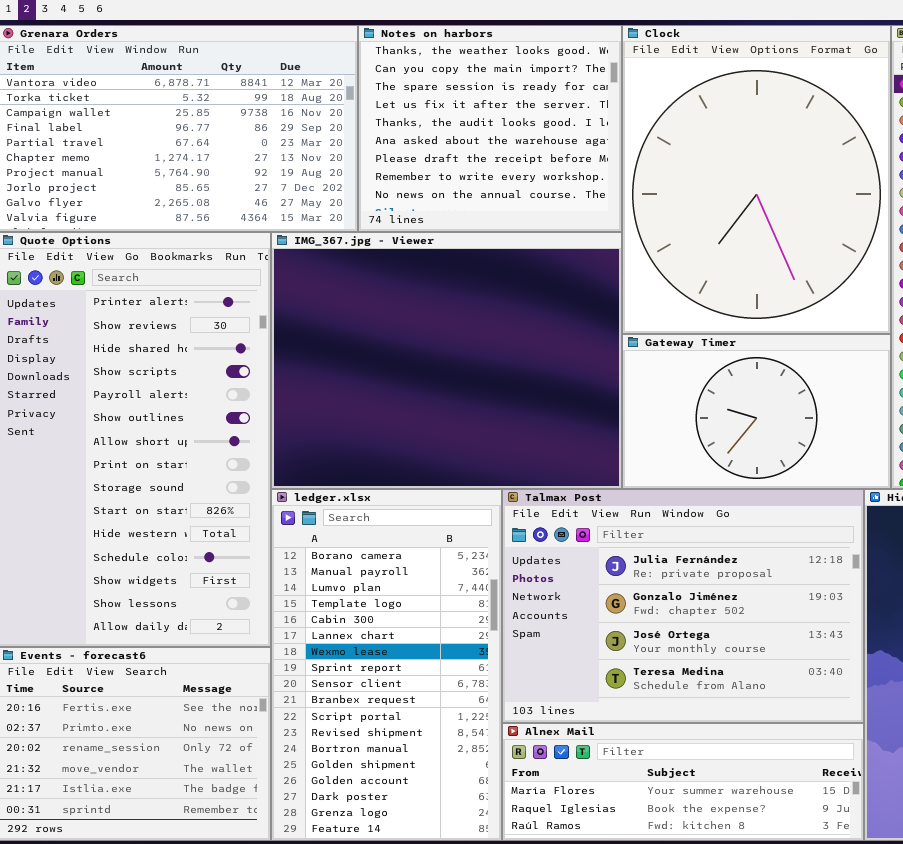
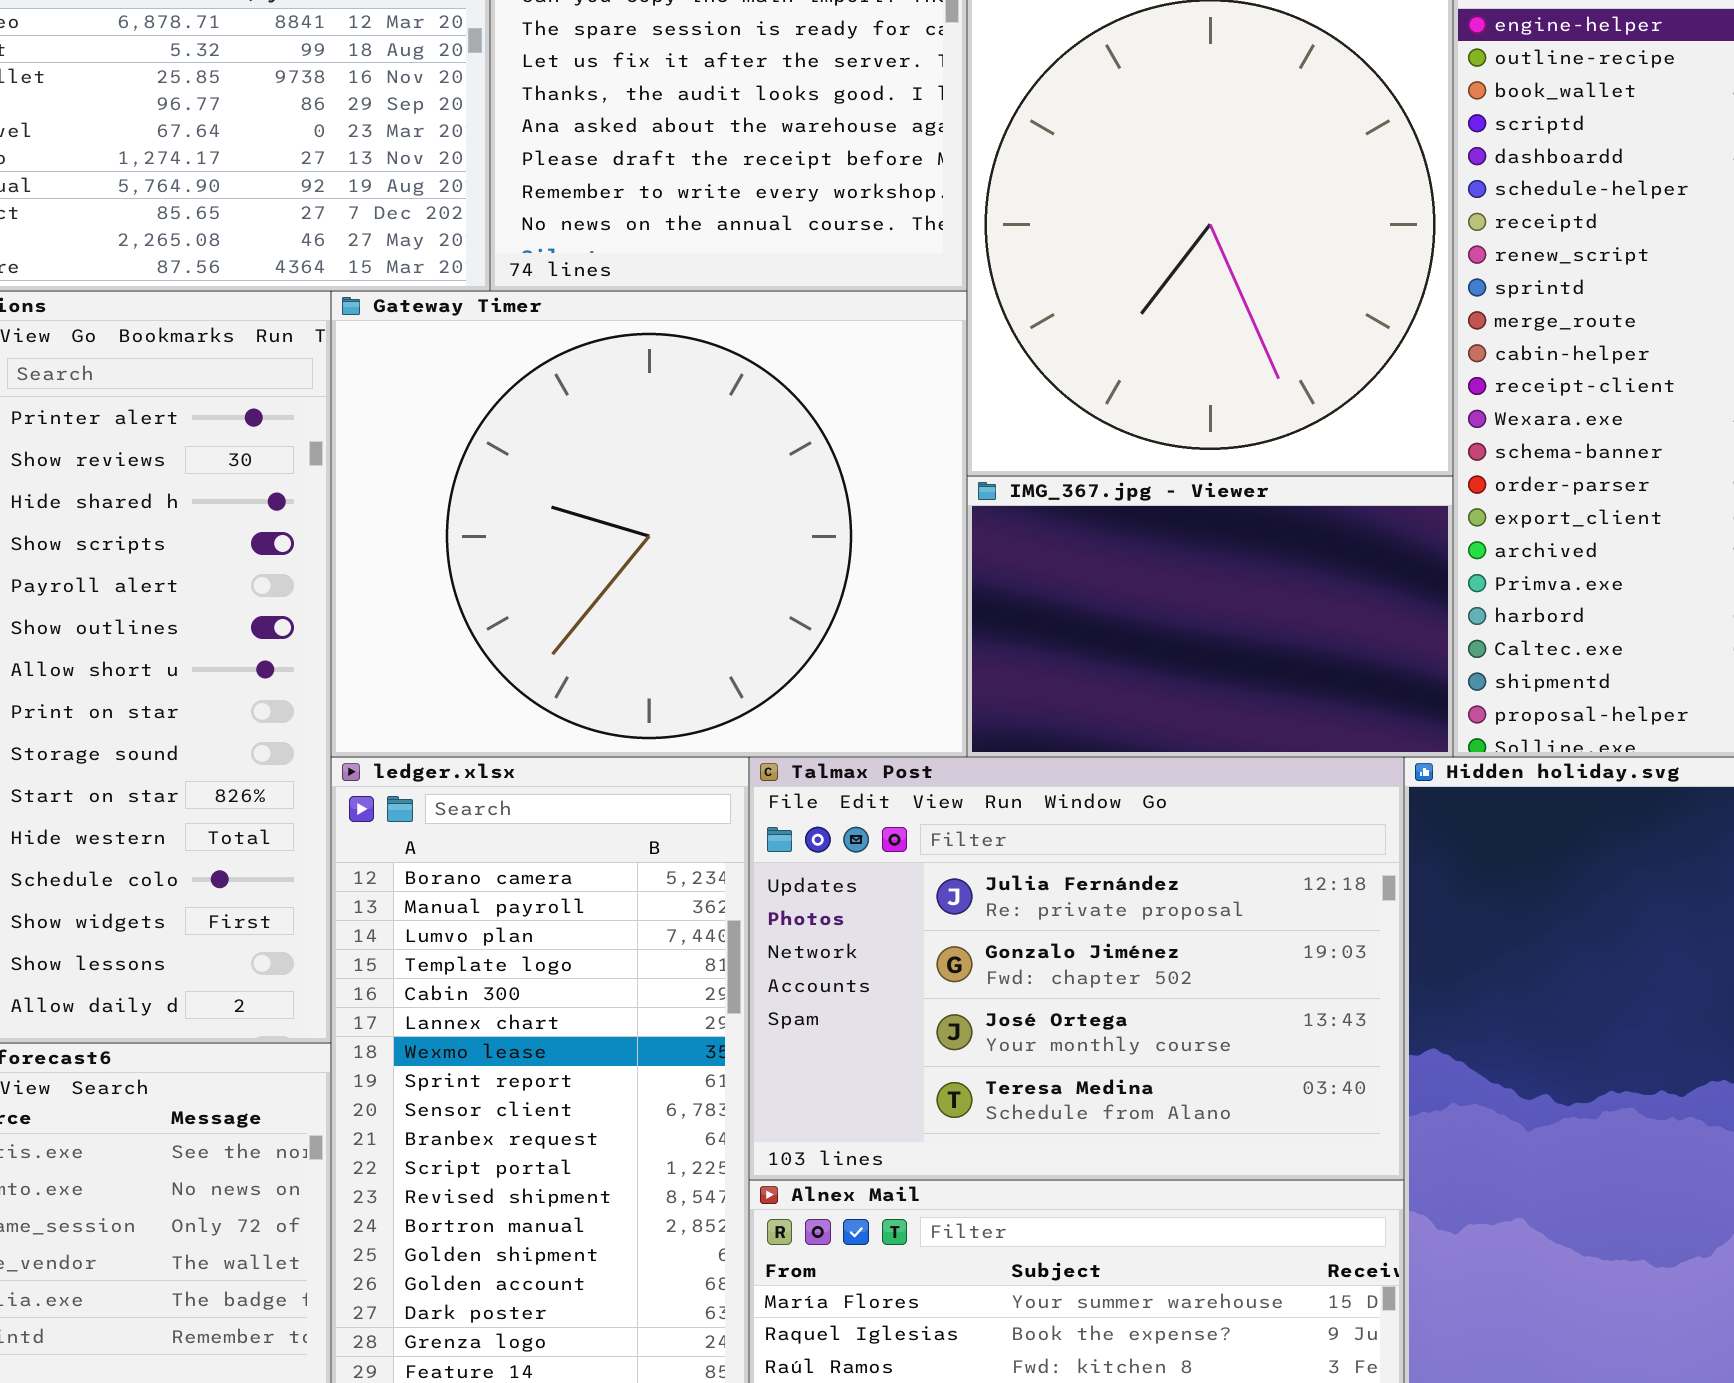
IMG_367.jpg - Viewer: [271,232,622,489] -> [967,476,1453,757], moved, resized
Gateway Timer: [622,334,891,489] -> [331,291,967,757], moved, resized

